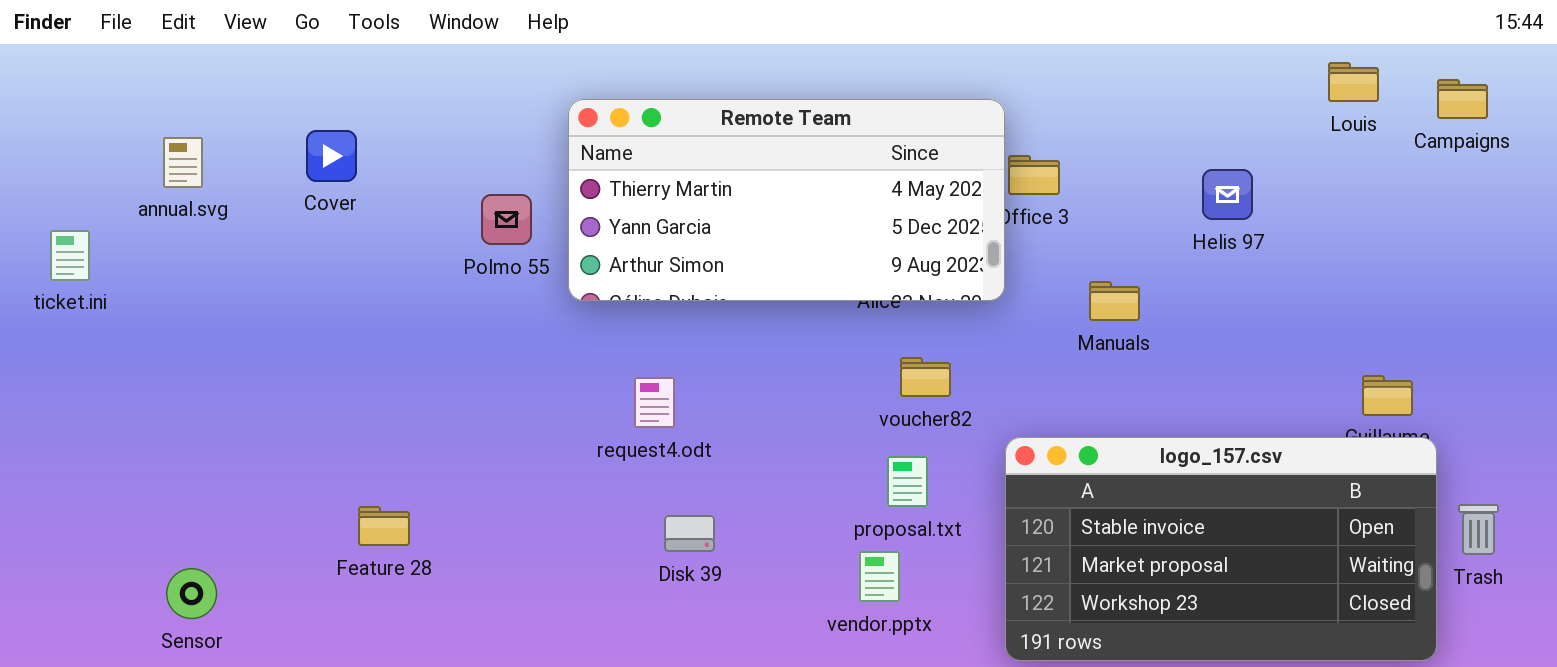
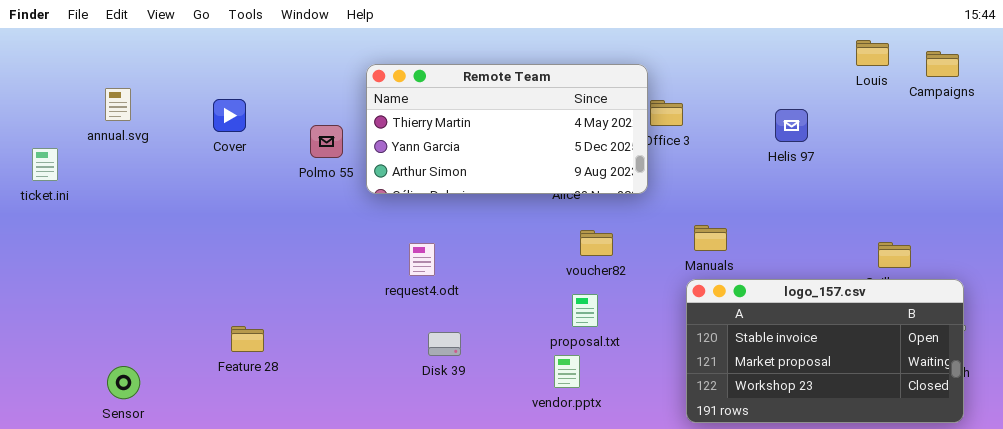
Cover: [306,130,357,182] -> [213,99,246,132], moved
Manuals: [1089,281,1140,321] -> [694,225,727,251], moved
logo_157.csv: [1005,437,1437,661] -> [686,279,964,423], moved

